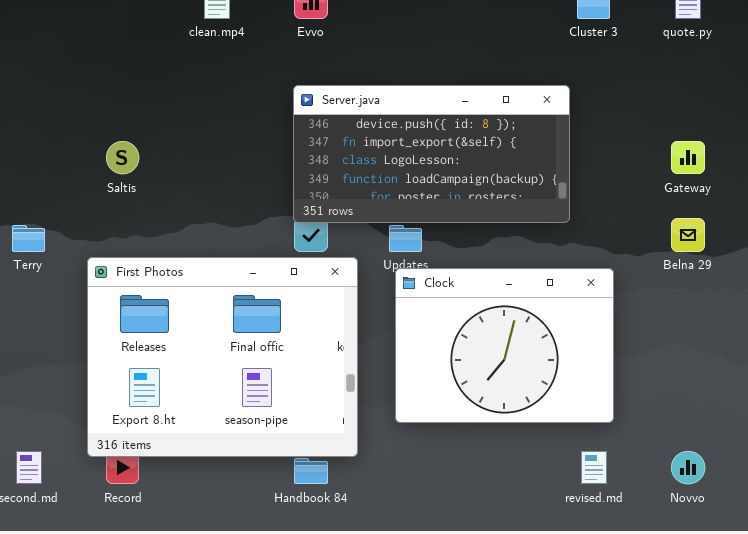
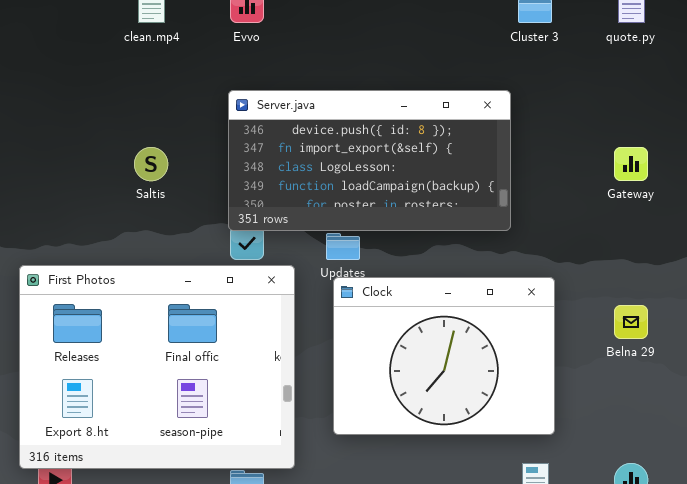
Saltis: [106,141,139,174] -> [134,147,168,181], moved
Belna 29: [671,218,705,252] -> [614,305,648,339], moved

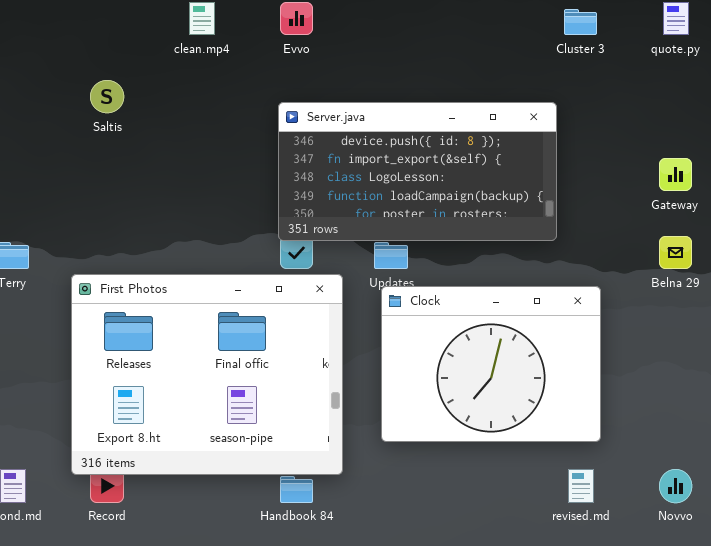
Saltis: [134,147,168,181] -> [90,80,124,113], moved
Belna 29: [614,305,648,339] -> [659,236,692,269], moved

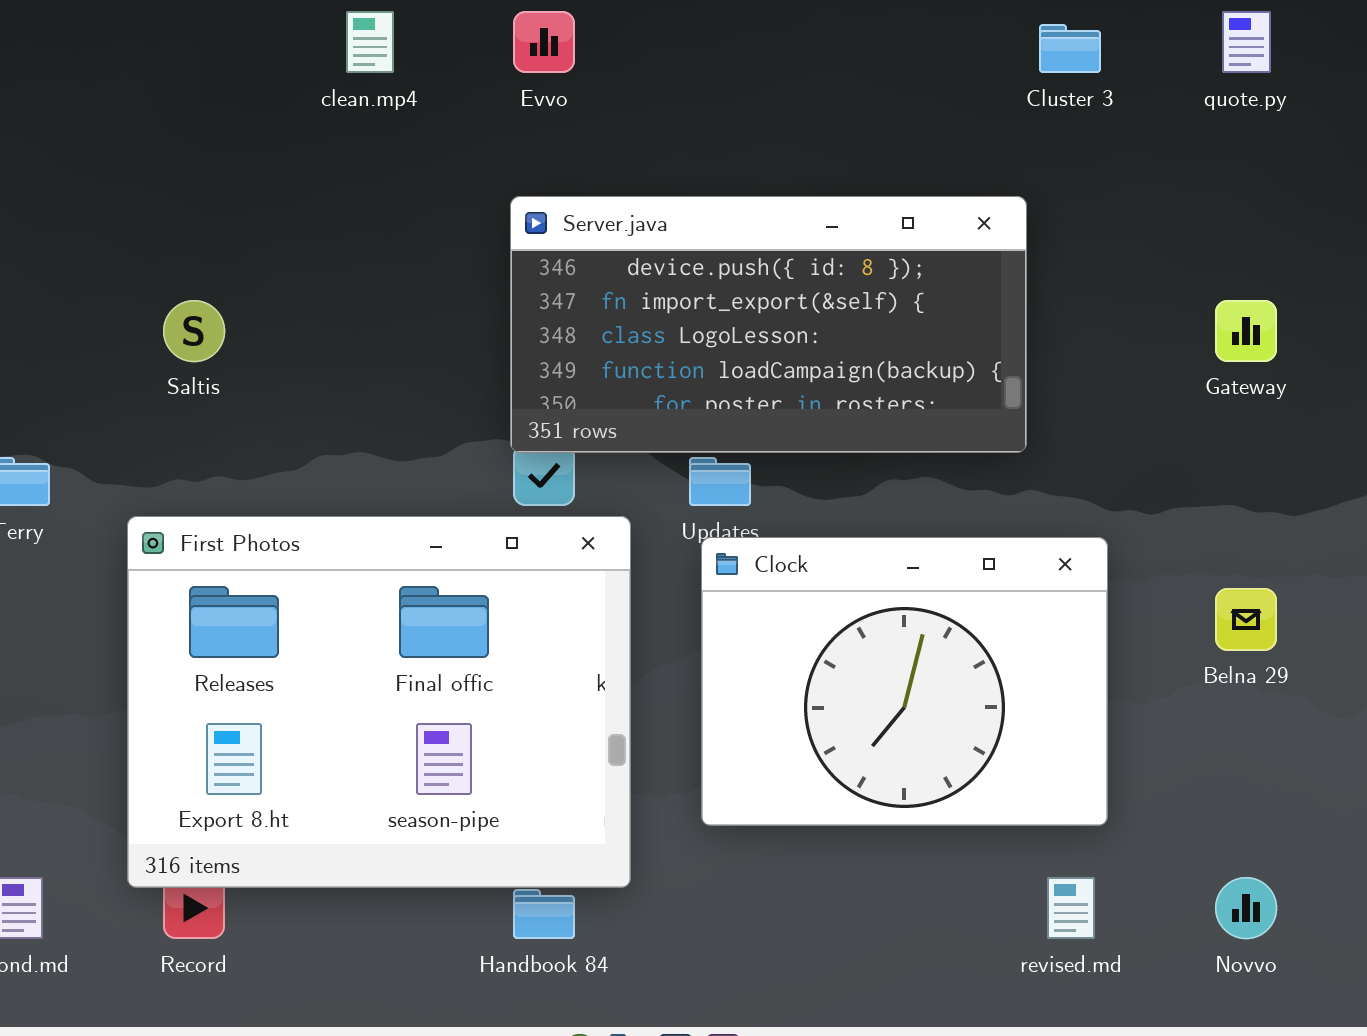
Saltis: [90,80,124,113] -> [163,300,225,362], moved
Belna 29: [659,236,692,269] -> [1215,588,1277,651], moved

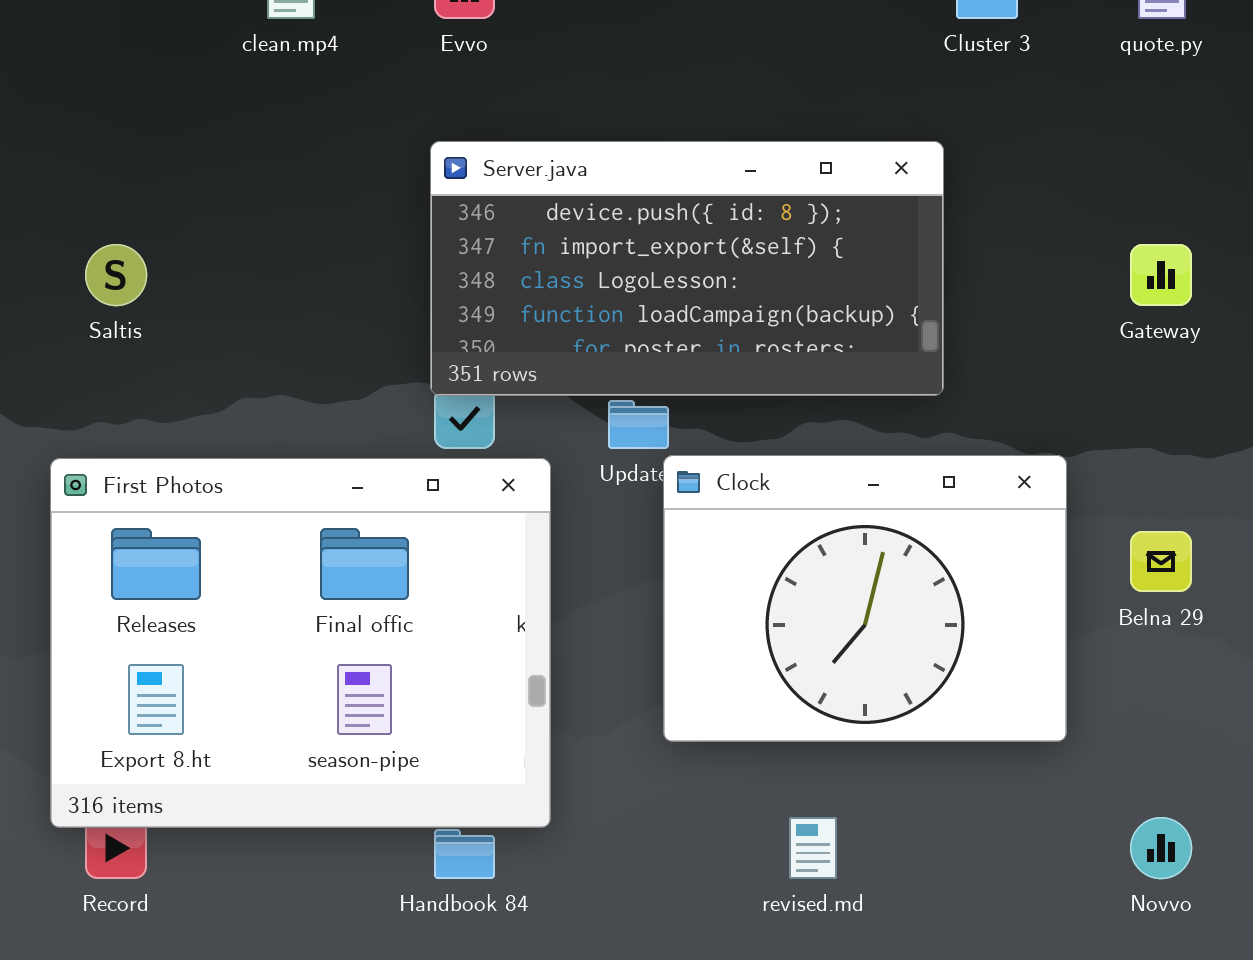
Clock: [701,537,1108,826] -> [663,455,1067,742], moved
revised.md: [1047,877,1095,939] -> [789,817,837,879], moved

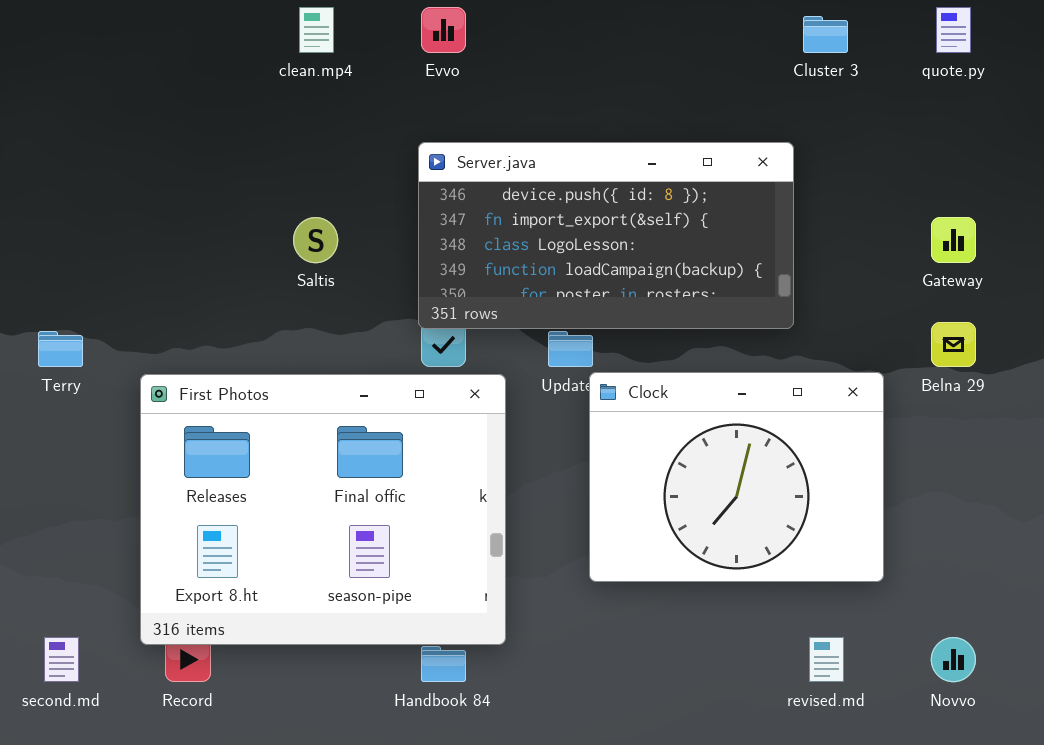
Saltis: [85,244,147,306] -> [293,217,338,263], moved
Belna 29: [1130,531,1192,592] -> [931,322,976,367], moved
revised.md: [789,817,837,879] -> [809,637,844,682], moved

